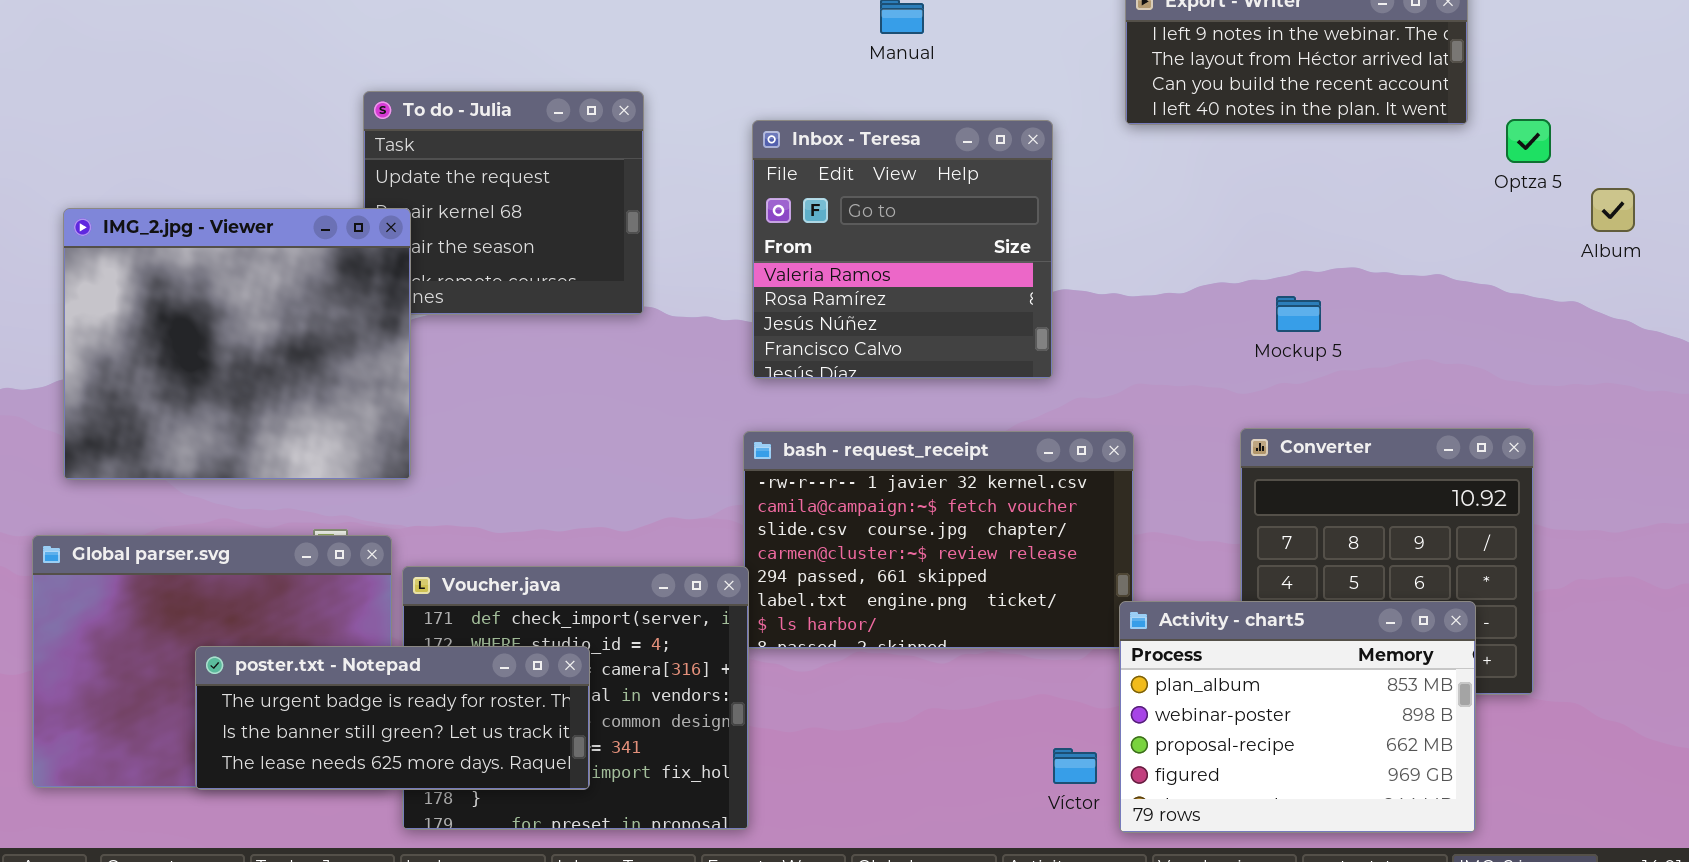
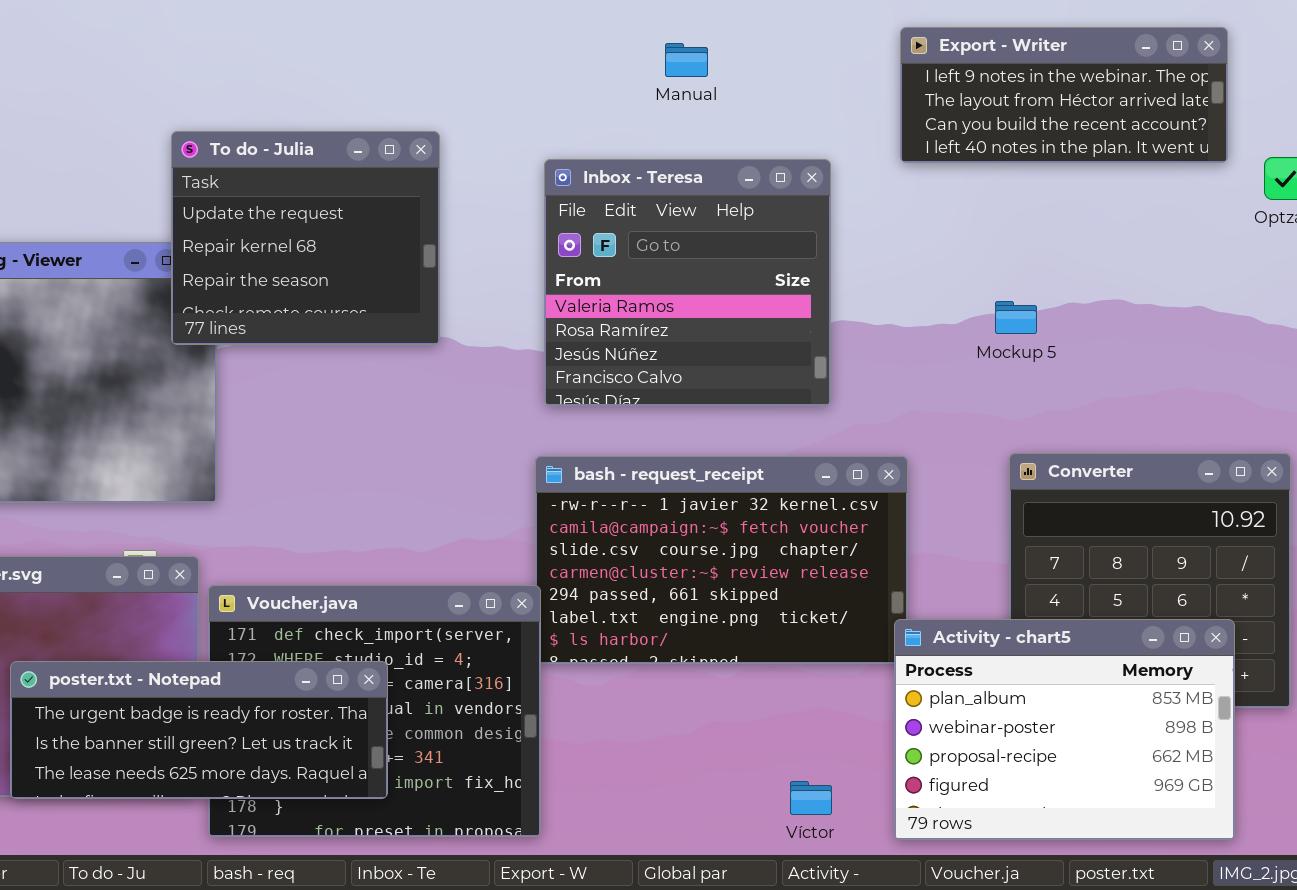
To do - Julia: [363,91,644,315] -> [171,131,440,345], raised
Mockup 5: [1276,296,1321,332] -> [995,301,1037,334], moved
Víctor: [1053,748,1097,784] -> [790,781,832,815], moved

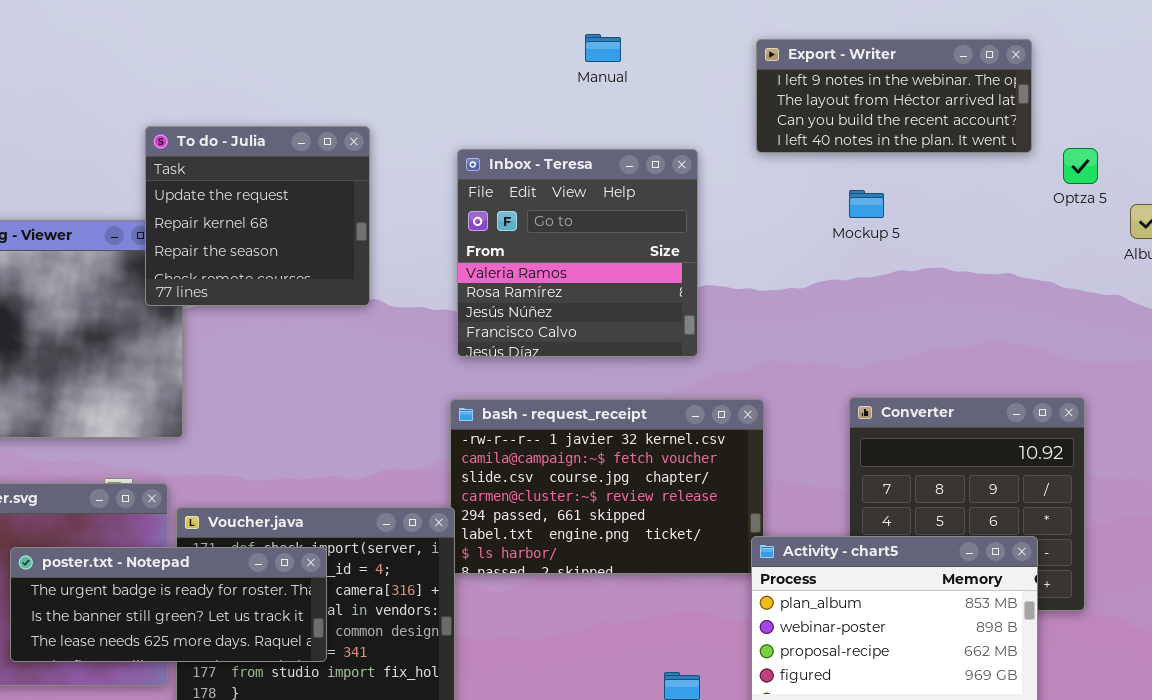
Manual: [665,43,708,77] -> [585,34,621,62], moved
Mockup 5: [995,301,1037,334] -> [849,190,884,218], moved
poster.txt - Notepad: [10,661,388,799] -> [10,547,327,662], moved

